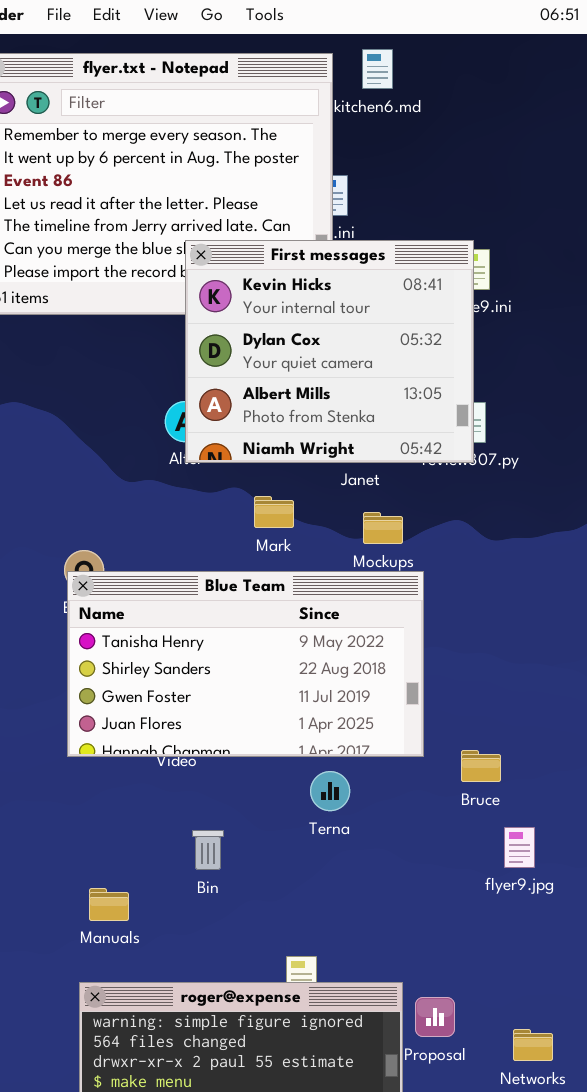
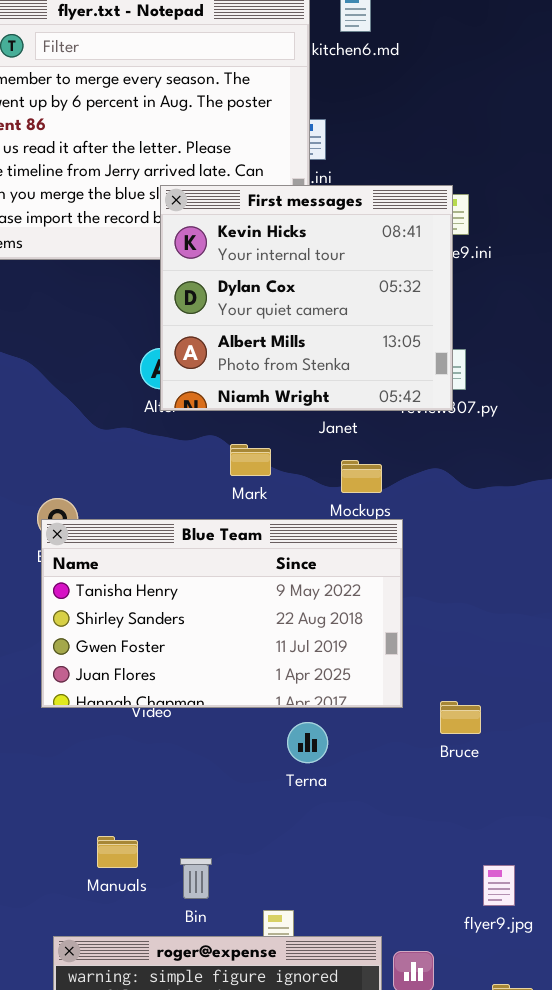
flyer9.jpg: [504,827,535,868] -> [483,865,515,906], moved
Bin: [192,830,224,870] -> [180,858,212,899], moved
Manuals: [89,888,129,921] -> [97,836,138,868], moved

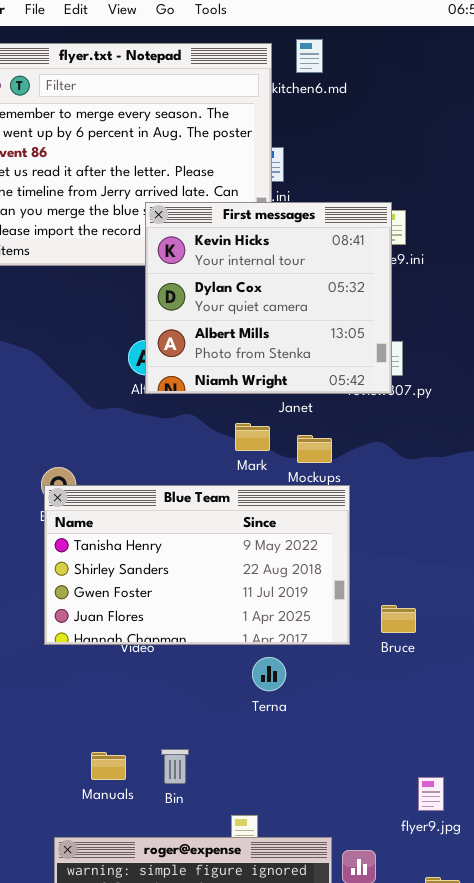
Mark: [230,444,271,476] -> [235,423,270,451], moved
Bruce: [440,701,481,734] -> [381,605,416,633], moved
Bin: [180,858,212,899] -> [161,749,189,784], moved

